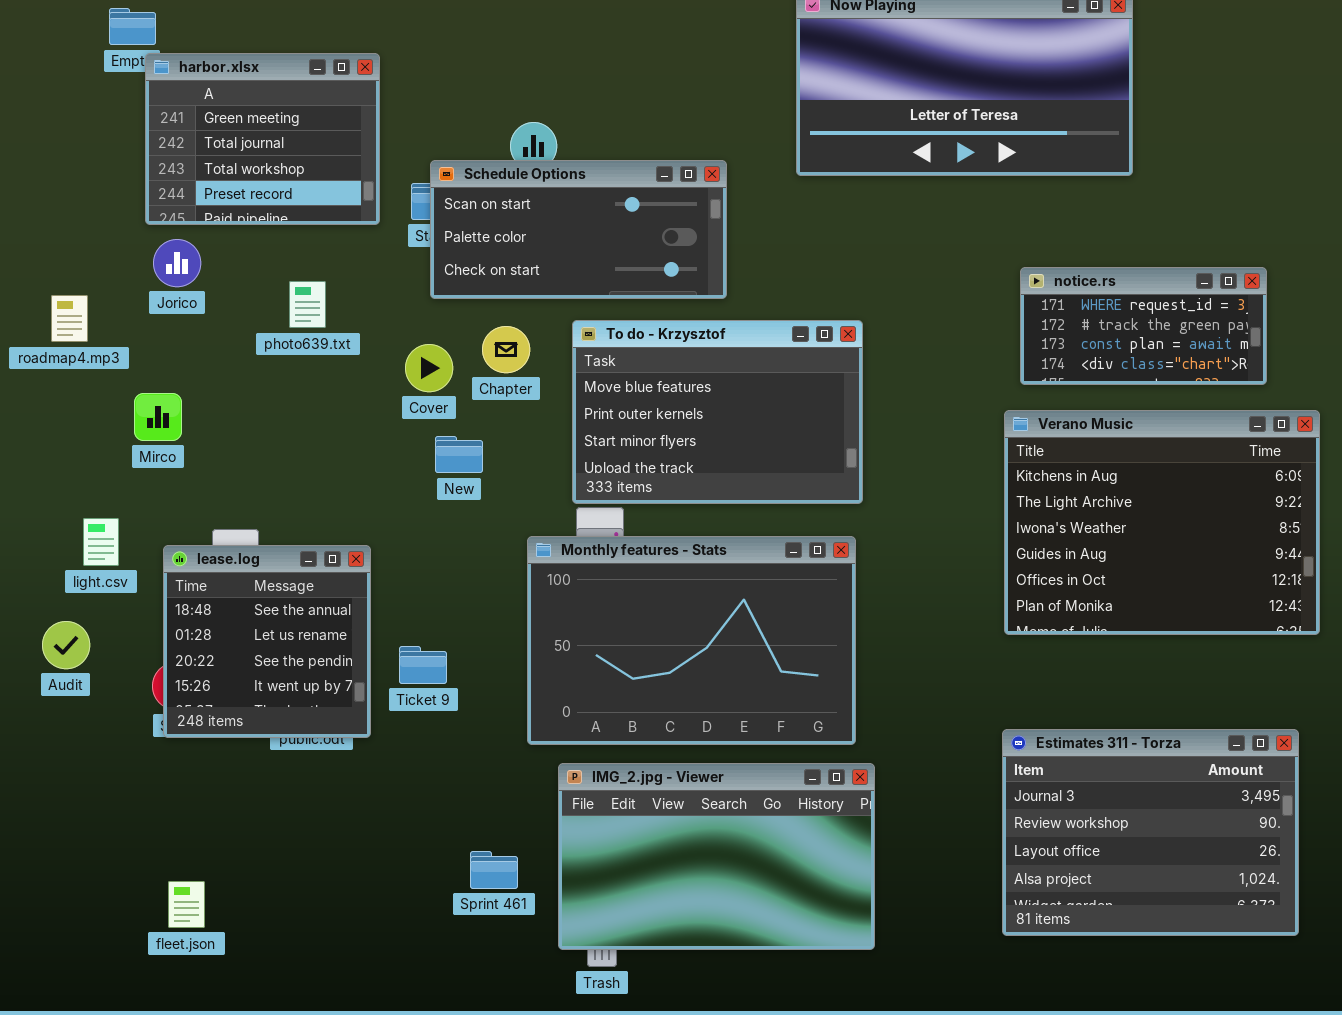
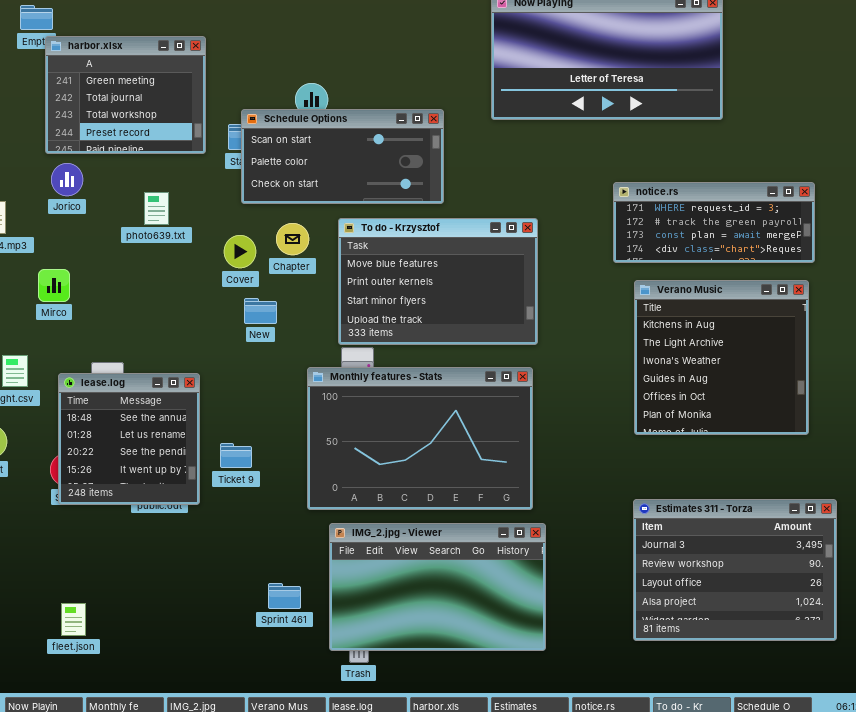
notice.rs: [1020,267,1267,385] -> [613,182,815,263], resized
Verano Music: [1004,410,1320,635] -> [634,280,809,435], resized

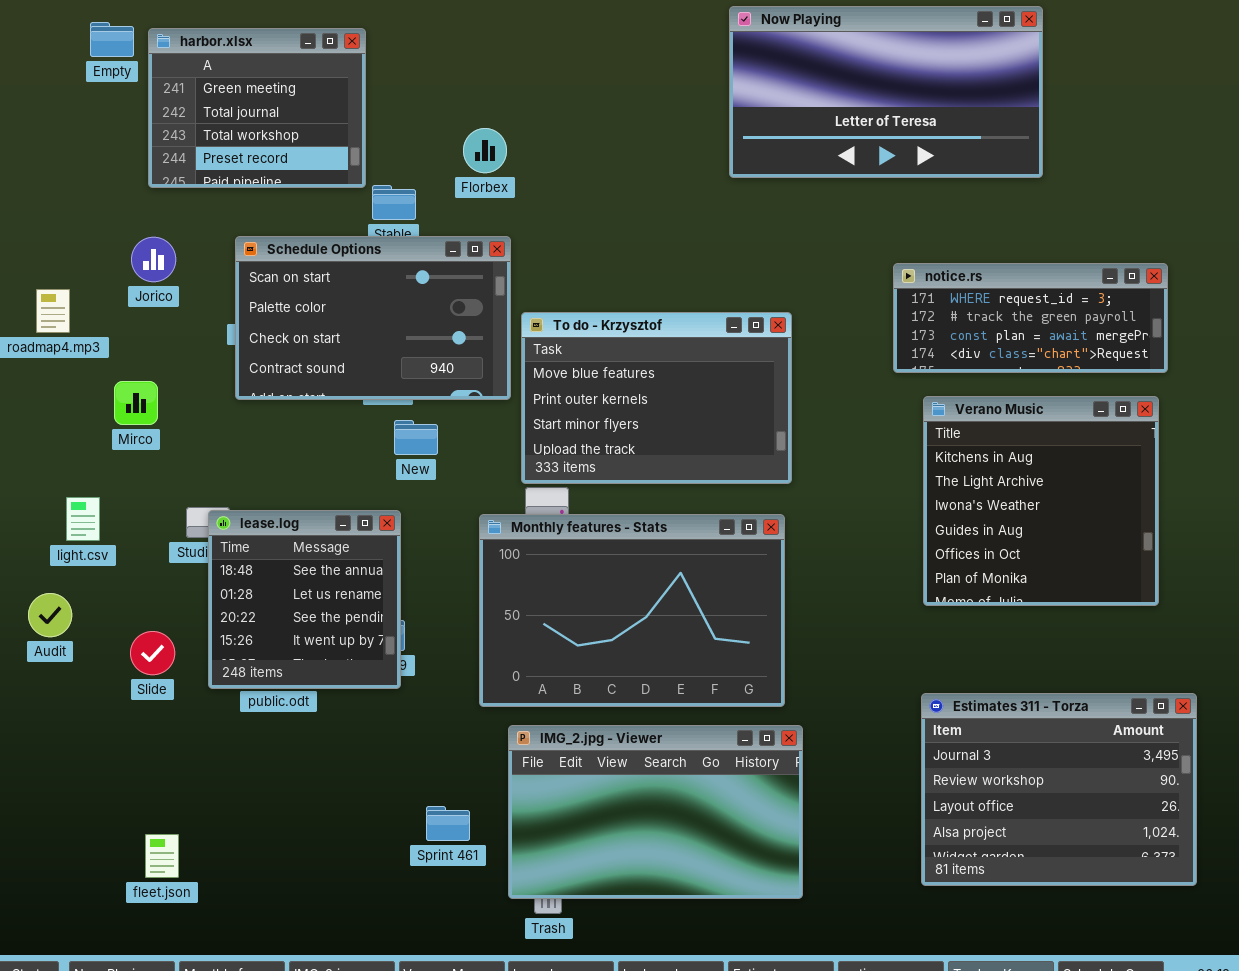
harbor.xlsx: [45,36,206,154] -> [148,28,366,188], moved
Schedule Options: [241,109,444,204] -> [235,236,511,400], moved, resized
lease.log: [58,373,200,505] -> [208,510,401,689], moved

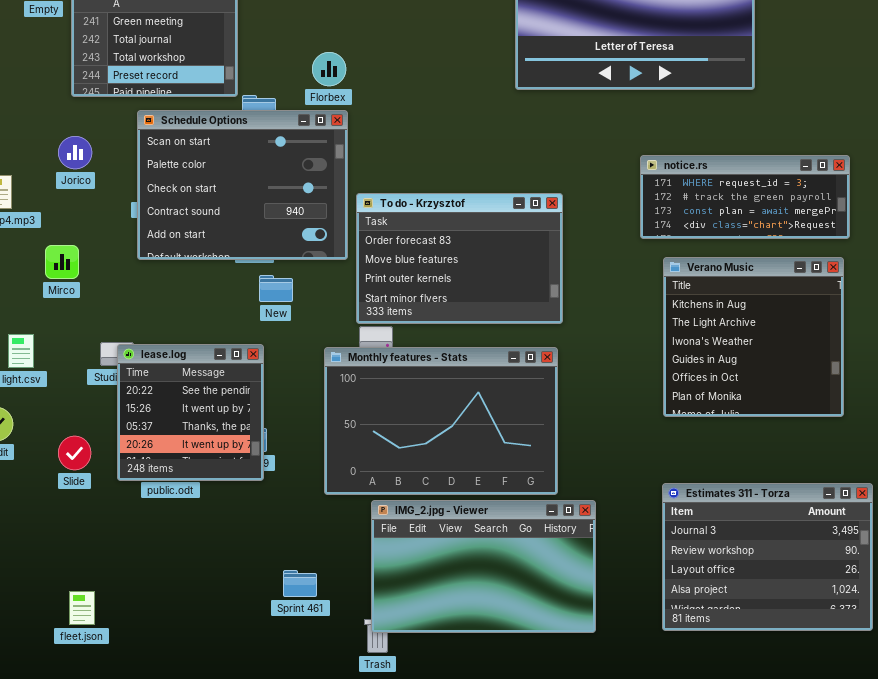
Schedule Options: [235,236,511,400] -> [137,110,348,260], resized
To do - Krzysztof: [521,312,792,484] -> [356,193,563,324], scrolled up 1 row
lease.log: [208,510,401,689] -> [117,344,264,481], scrolled down 2 rows
IMG_2.jpg - Viewer: [508,725,803,899] -> [371,500,596,633], moved

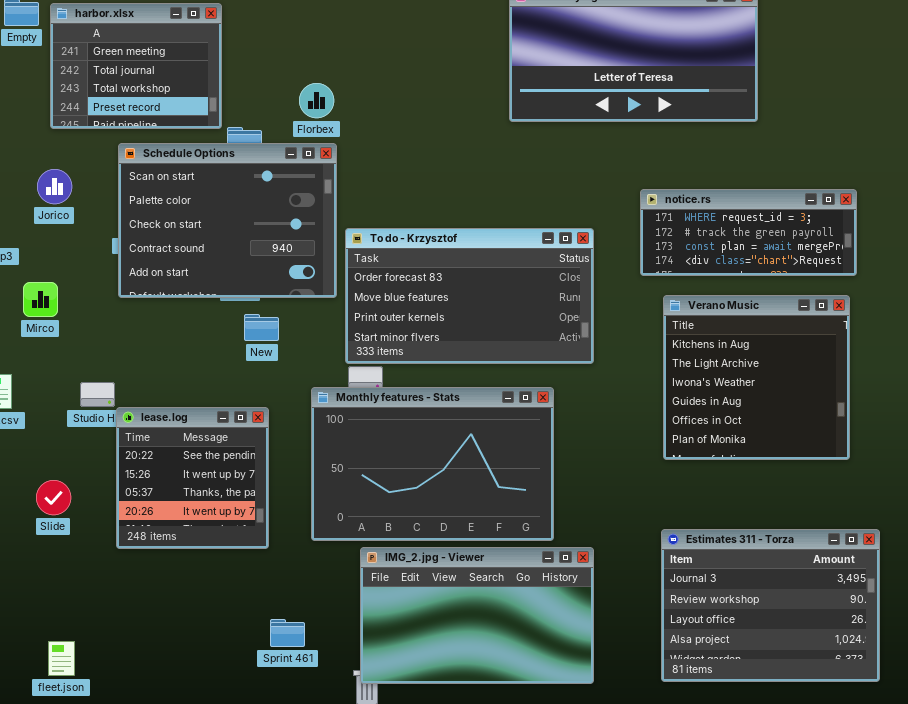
To do - Krzysztof: [356,193,563,324] -> [345,228,594,364], resized
lease.log: [117,344,264,481] -> [116,407,269,549], moved

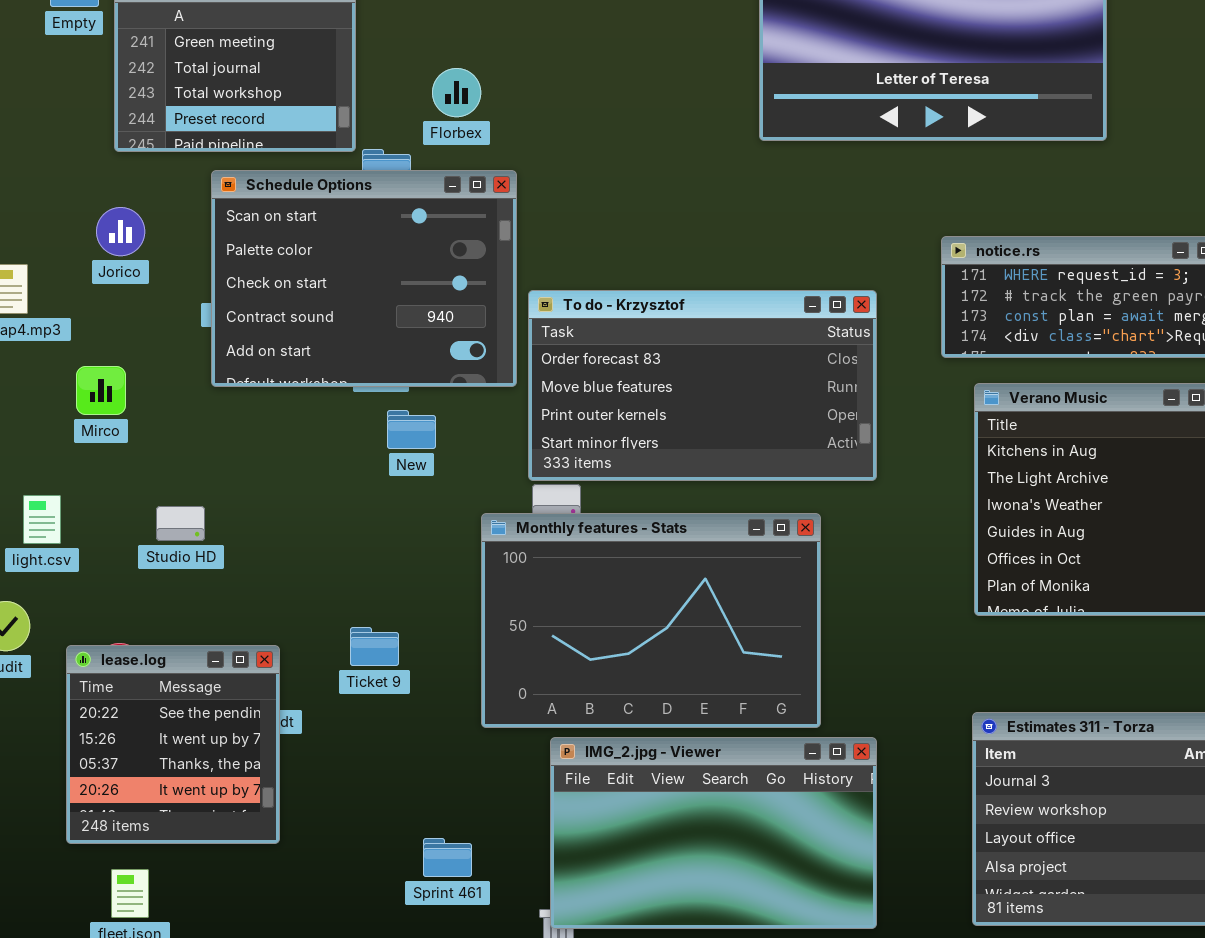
Florbex: [299,83,334,118] -> [432,68,481,117], moved
lease.log: [116,407,269,549] -> [66,645,280,844], moved

